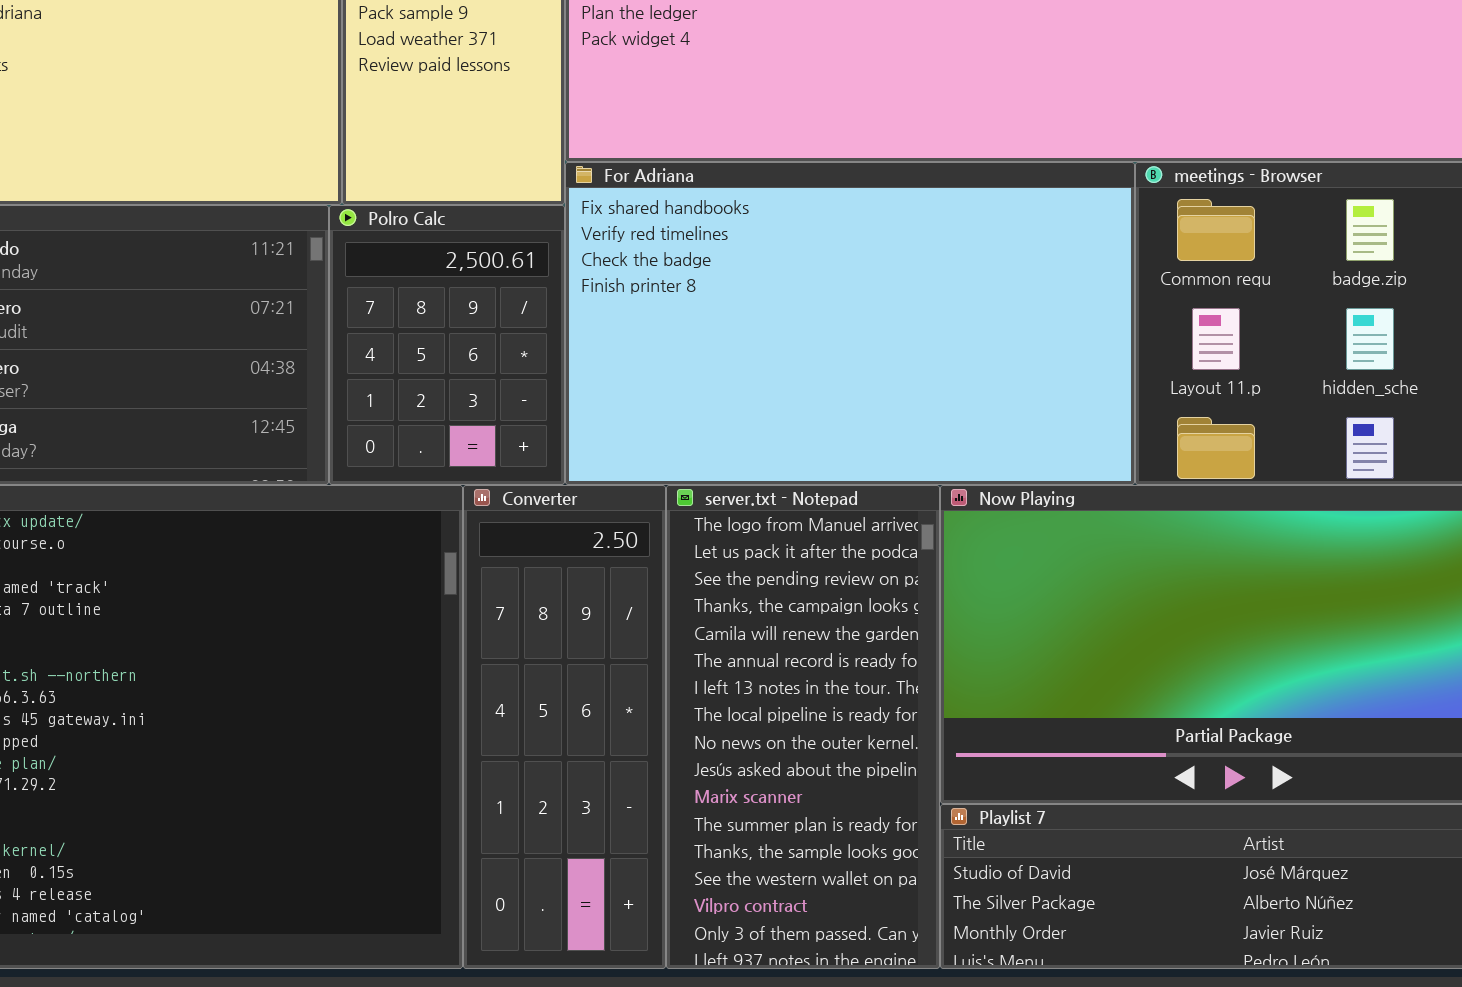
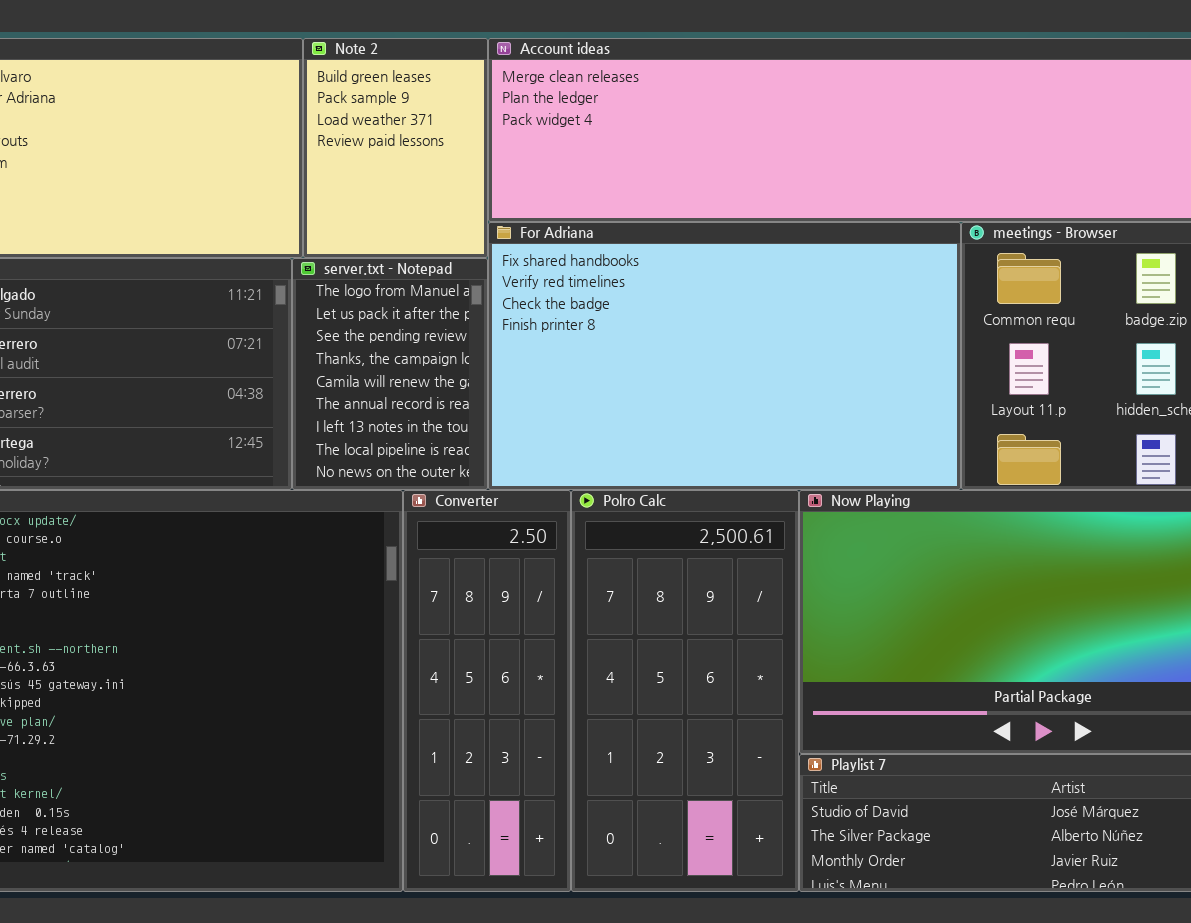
Polro Calc: [329,205,565,485] -> [571,490,799,892], moved, resized
server.txt - Notepad: [666,485,940,969] -> [292,258,488,490], moved, resized

